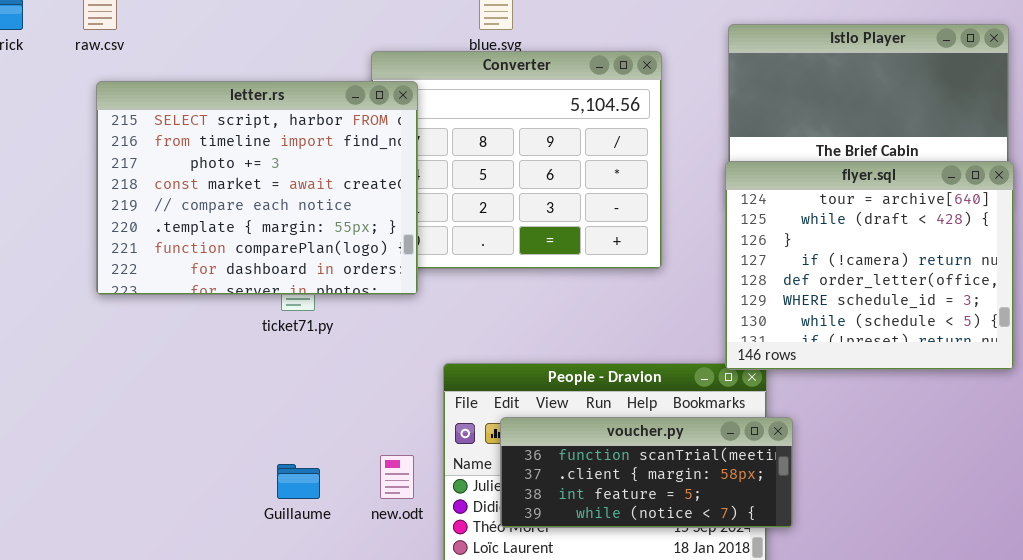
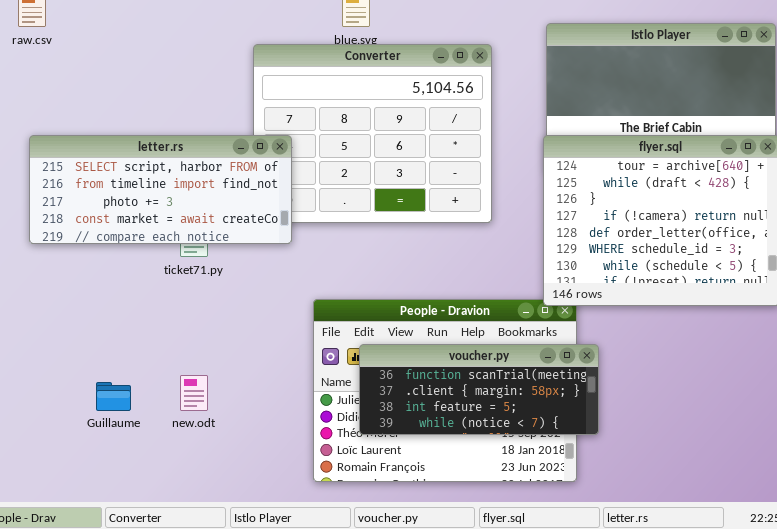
letter.rs: [96,81,418,295] -> [29,135,292,244], resized
new.odt: [380,455,414,499] -> [180,375,208,411], moved
Guillaume: [277,464,320,499] -> [96,382,131,411], moved

